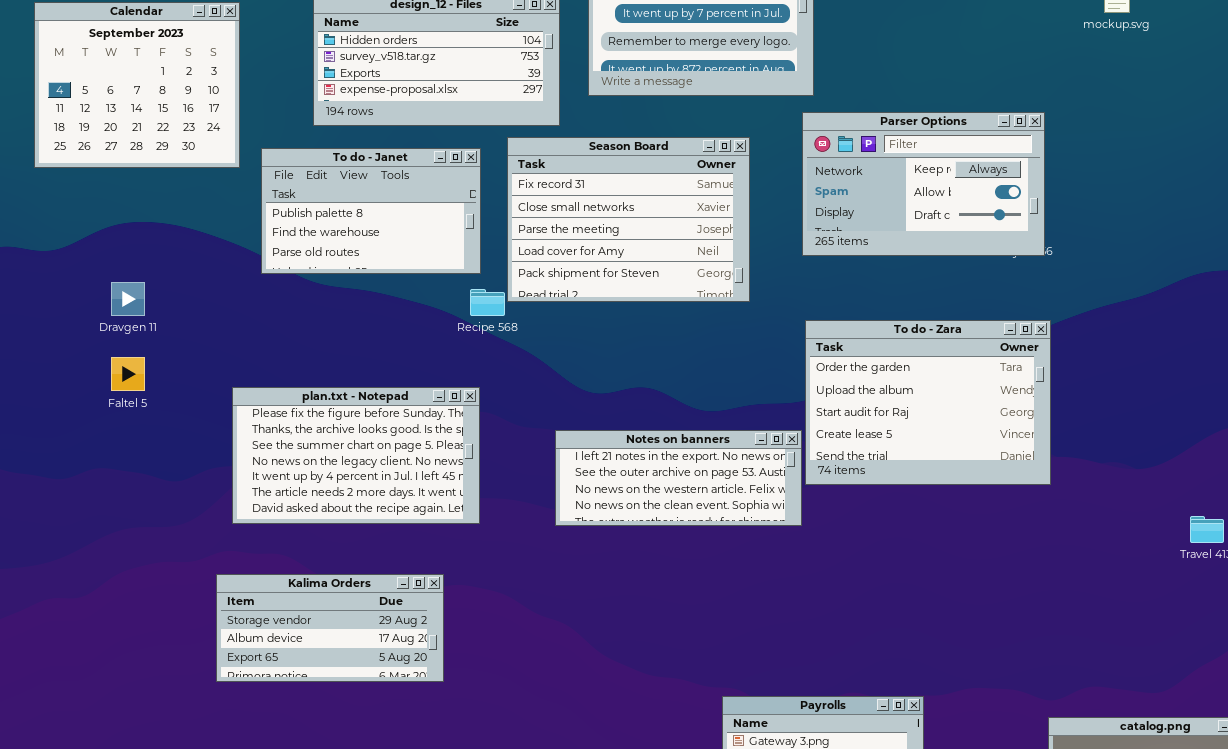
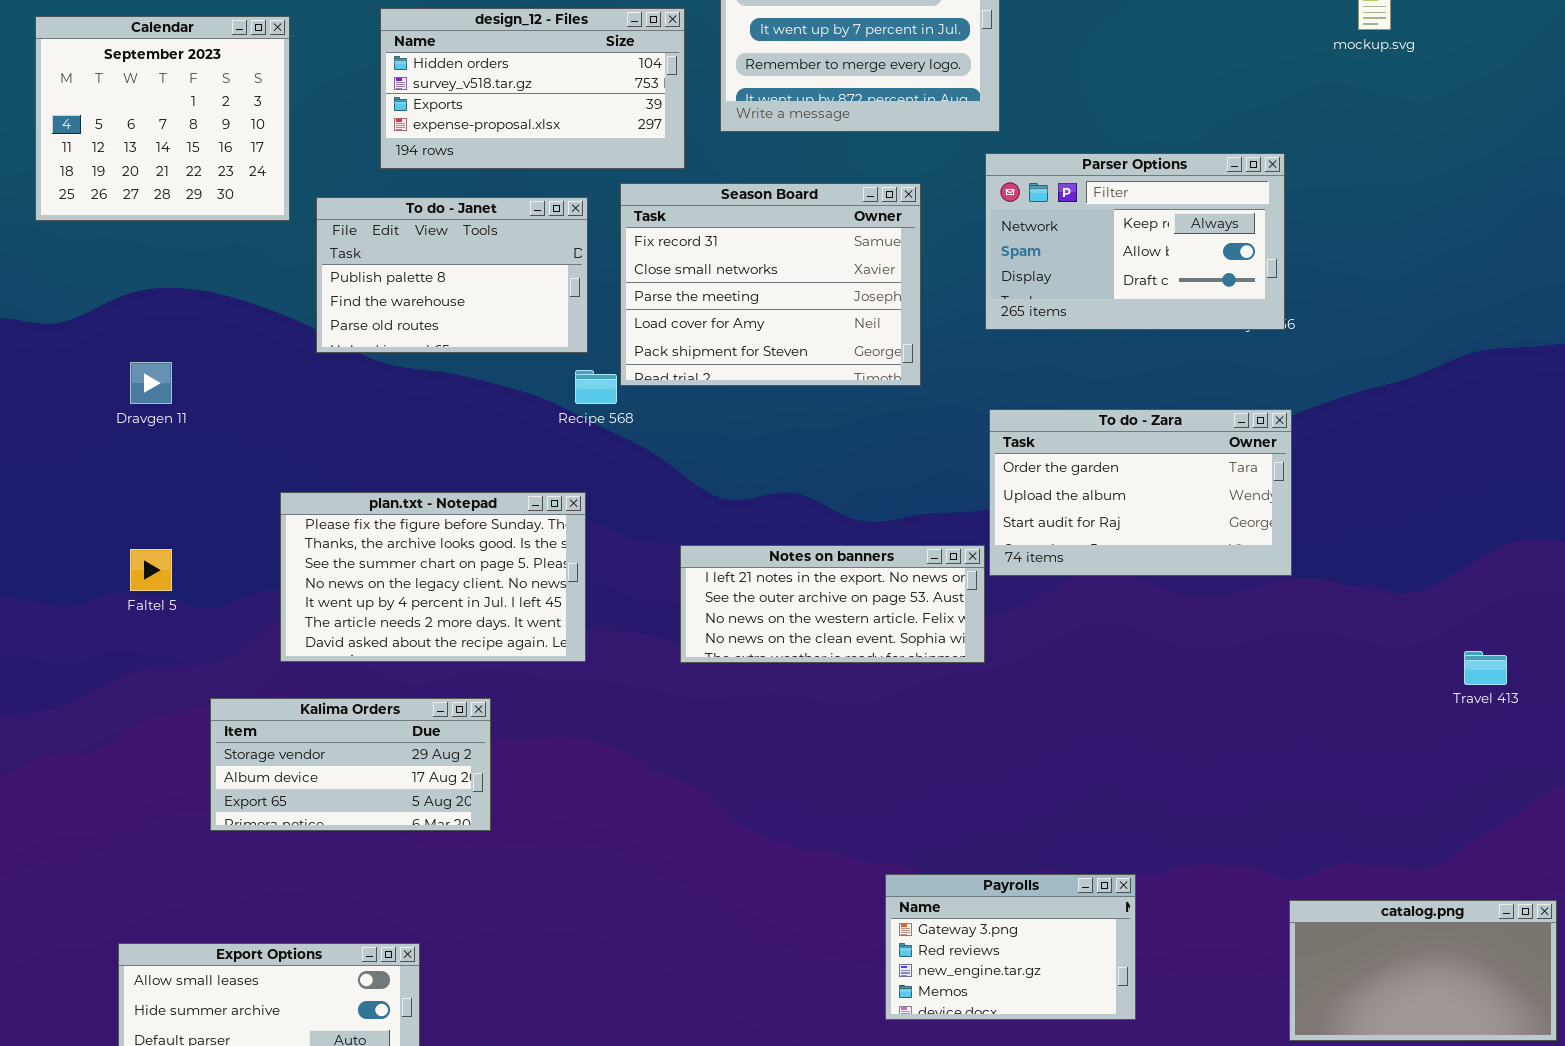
To do - Zara: [805,320,1051,485] -> [989,409,1292,576], resized
Faltel 5: [111,357,145,391] -> [130,549,172,591], moved
Kalima Orders: [216,574,444,682] -> [210,698,491,831], moved

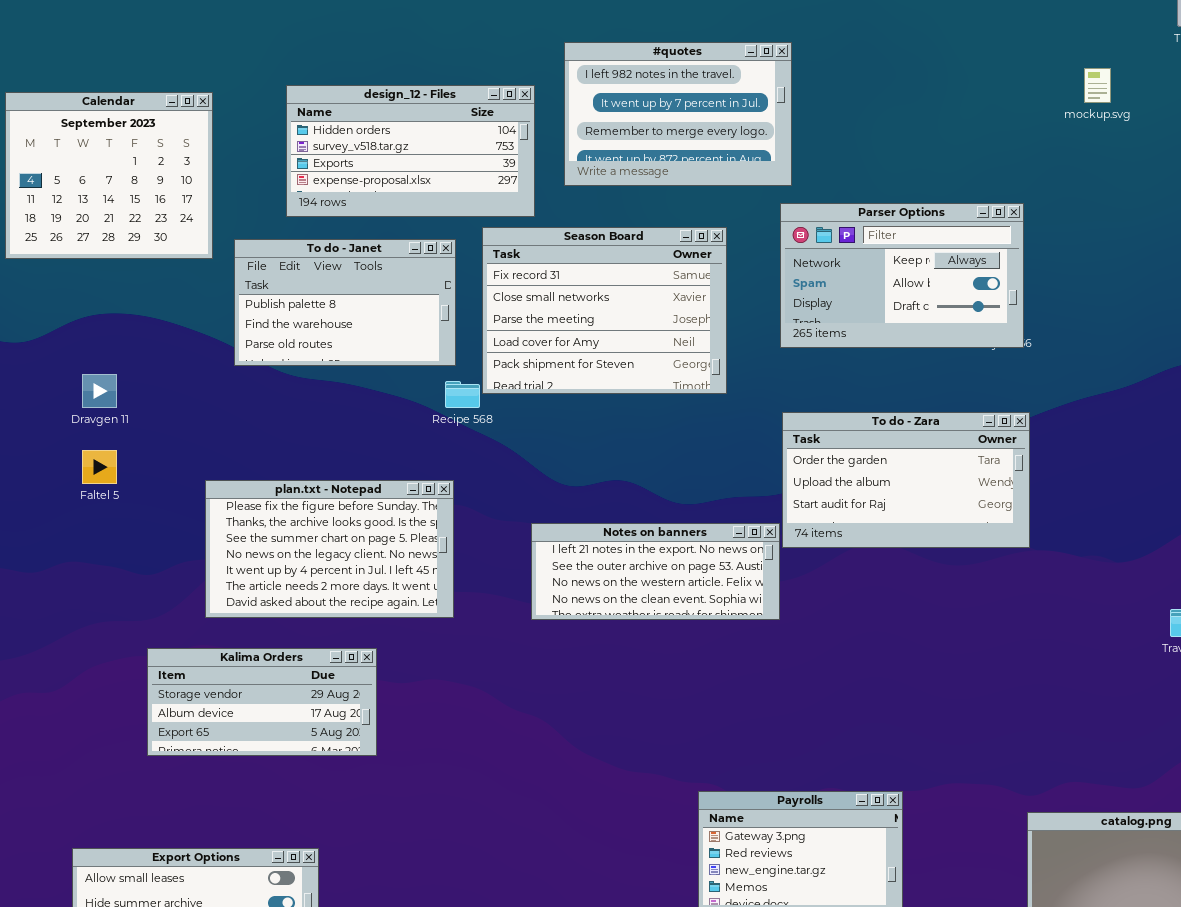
Faltel 5: [130,549,172,591] -> [82,450,117,484], moved

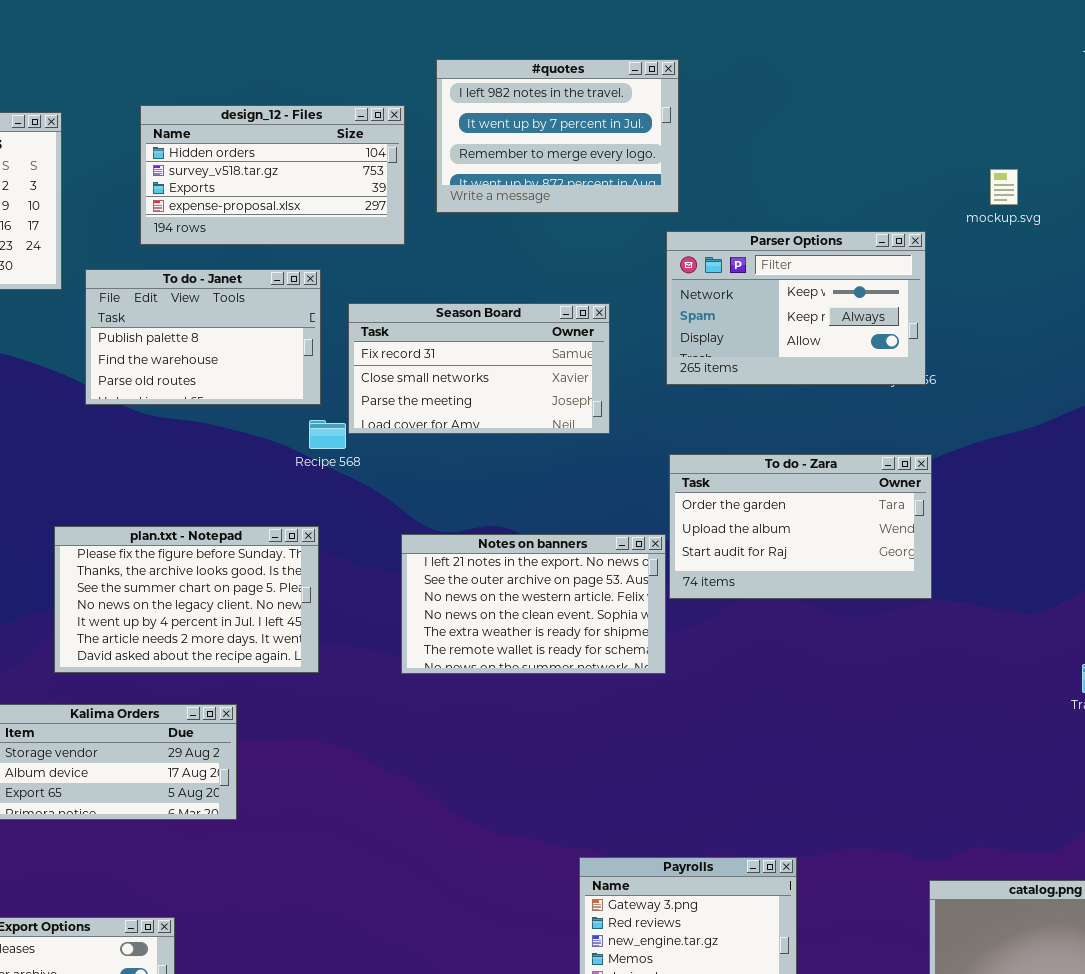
mockup.svg: [1084,68,1111,103] -> [990,169,1018,205], moved
Parser Options: [780,203,1024,348] -> [666,231,926,385], scrolled up 1 row
Season Board: [482,227,727,394] -> [348,303,610,434], resized
Notes on banners: [531,523,780,620] -> [401,534,666,674], resized

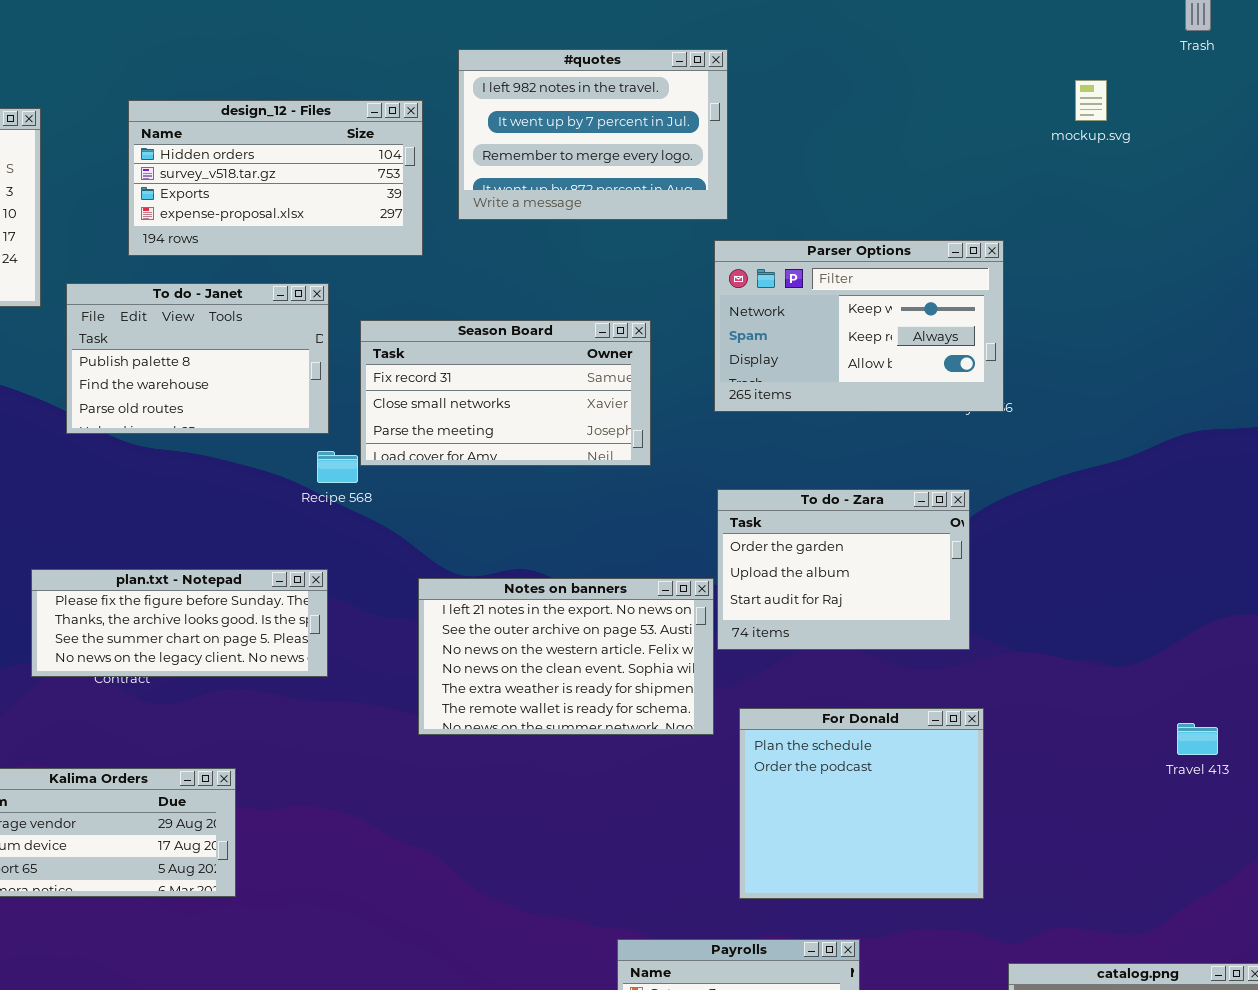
mockup.svg: [990,169,1018,205] -> [1075,80,1107,121], moved
To do - Zara: [669,454,932,599] -> [717,489,970,650], resized
plan.txt - Notepad: [54,526,319,673] -> [31,569,328,677], resized
For Donald: none -> [739,708,984,899], opened

